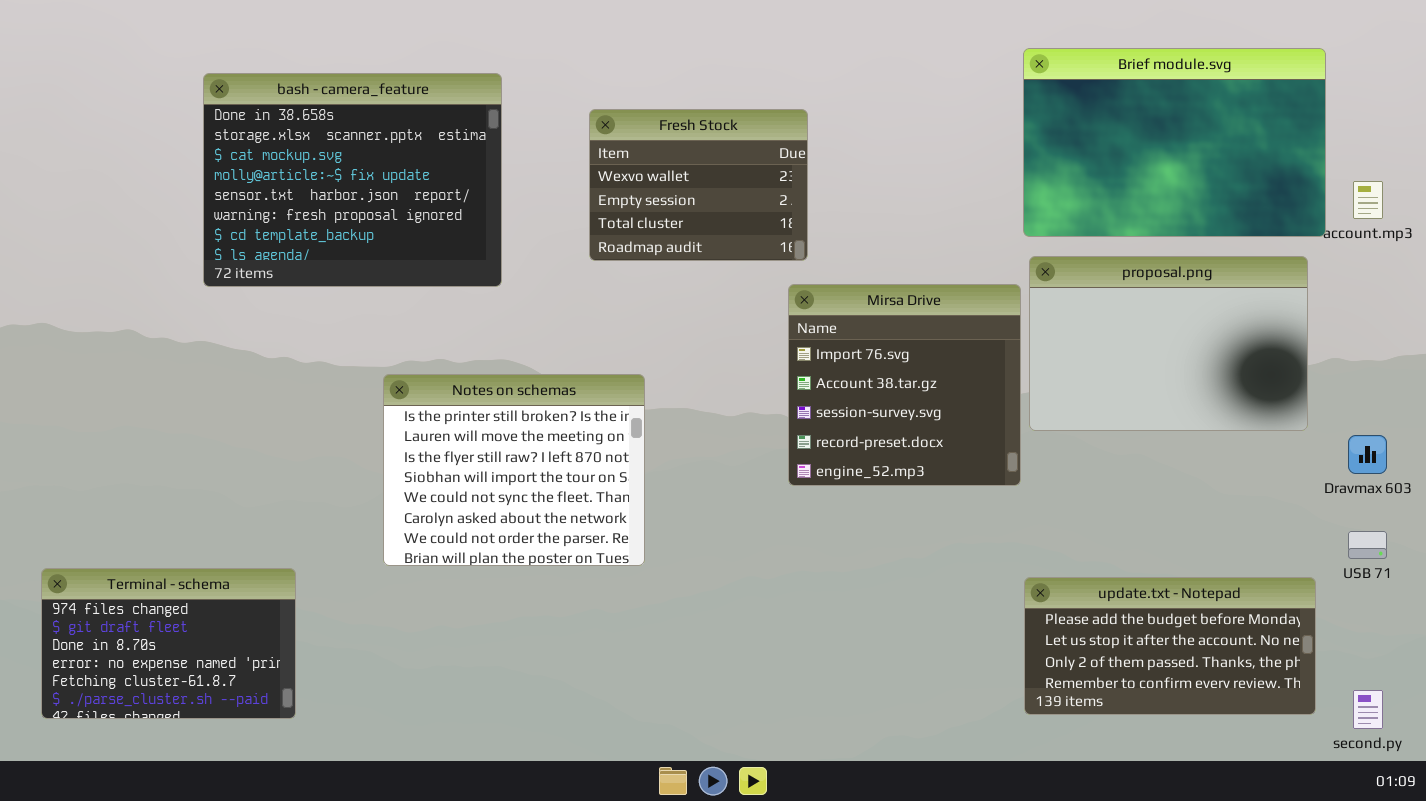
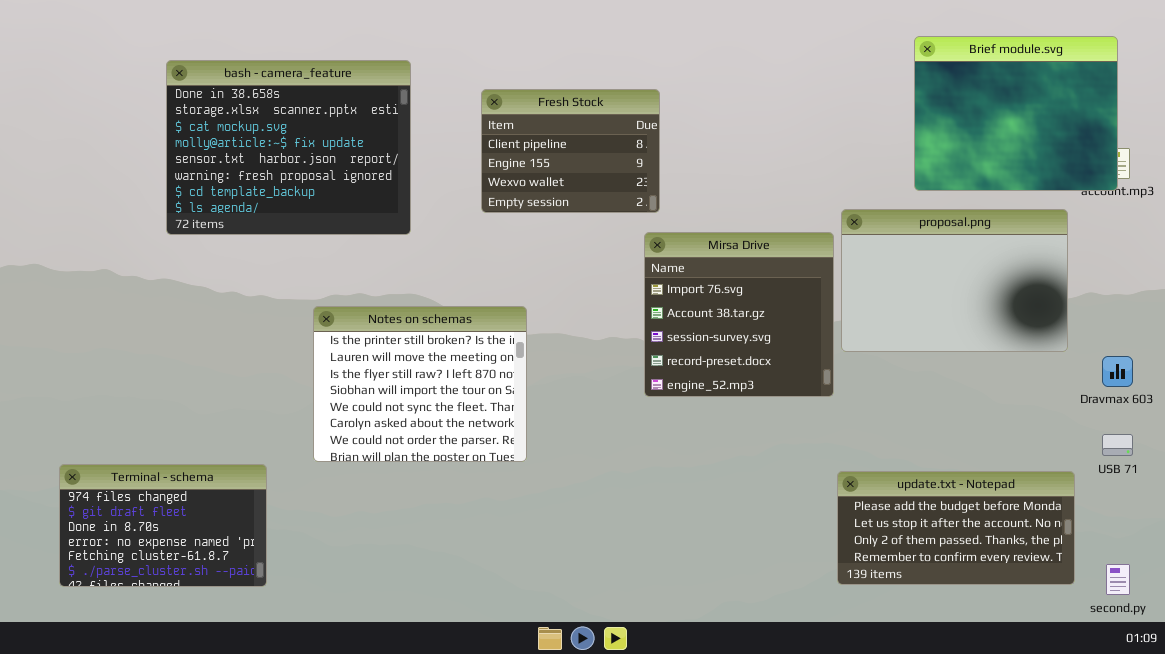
Brief module.svg: [1023,48,1326,237] -> [914,36,1118,191], moved, resized
Fresh Stock: [589,109,808,261] -> [481,89,660,213], scrolled up 2 rows
Terminal - schema: [41,568,296,719] -> [59,464,267,587], moved

